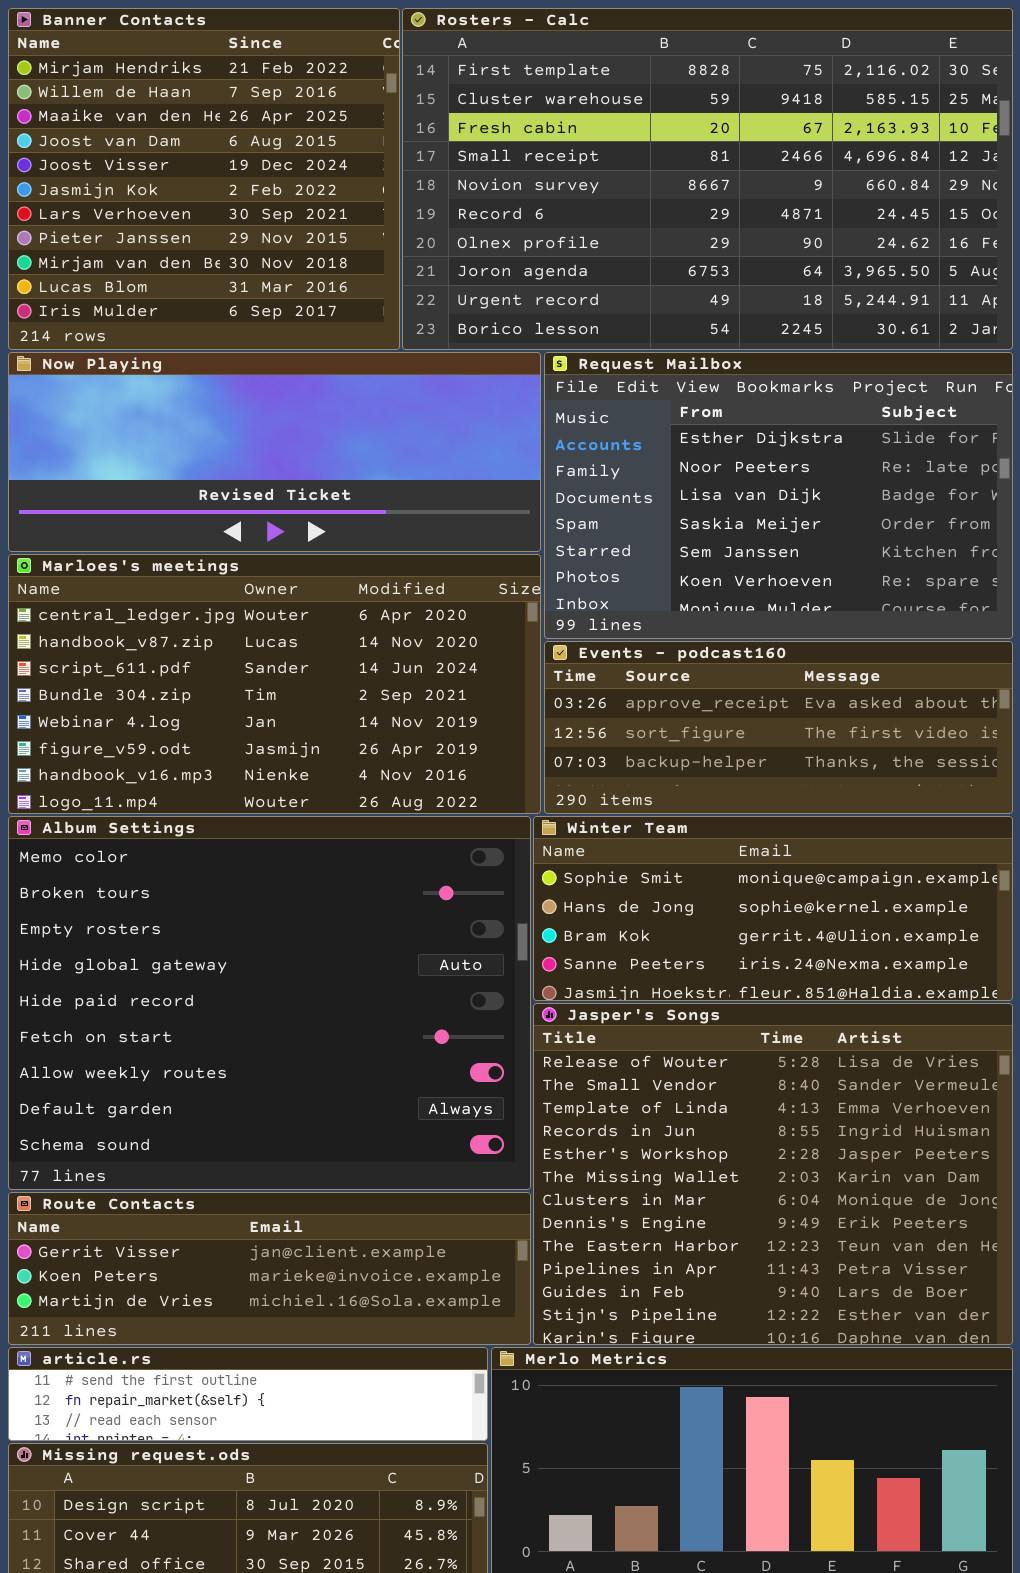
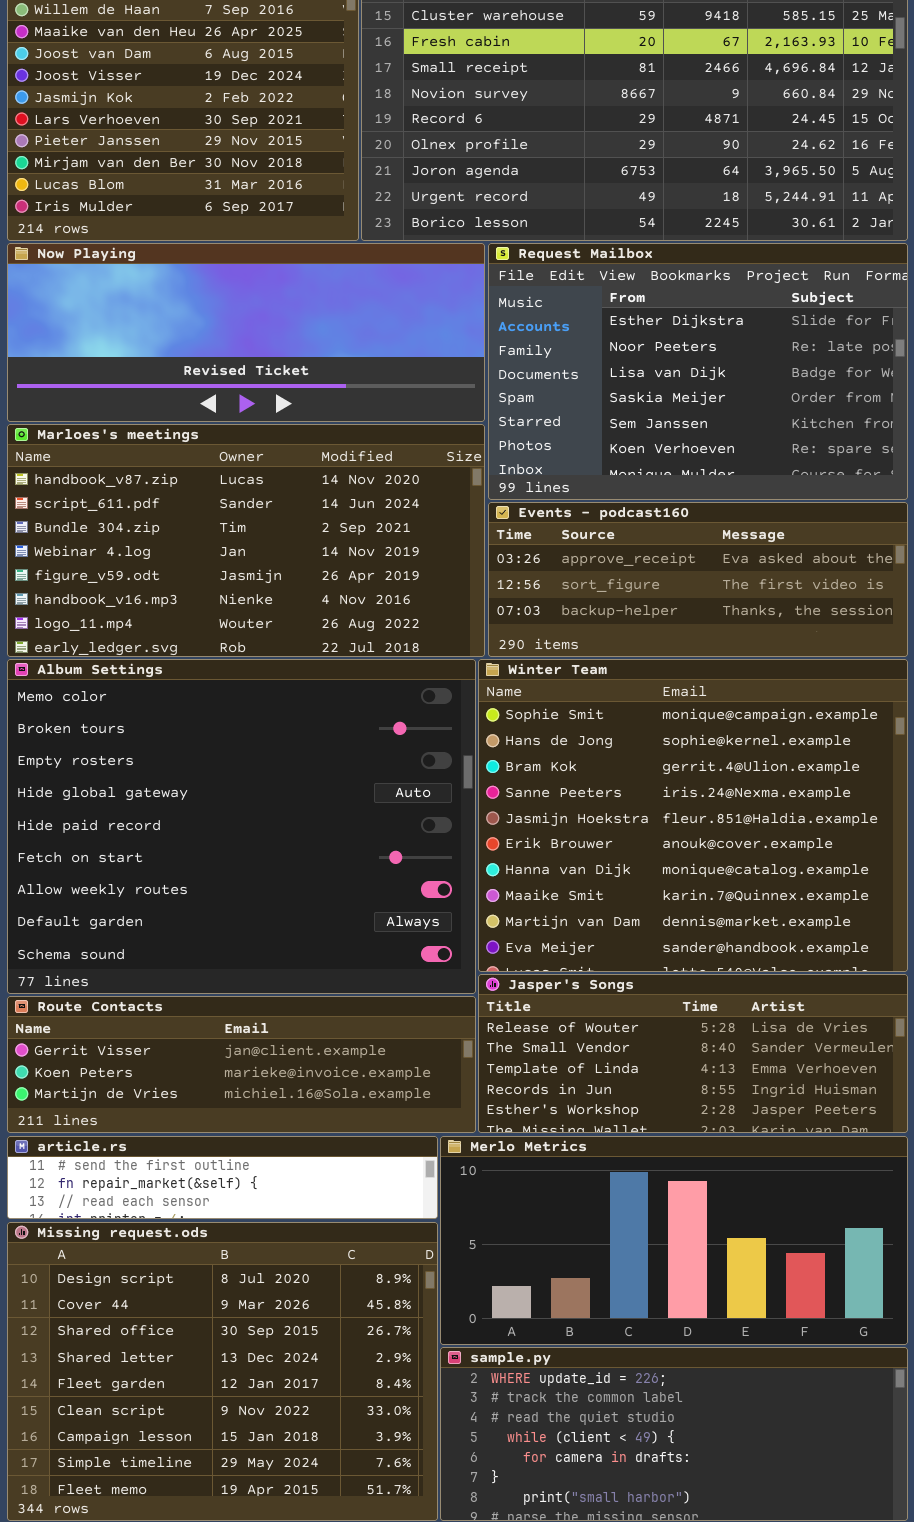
Marloes's meetings: [8,554,541,814] -> [7,424,485,657], scrolled down 1 row
Winter Team: [533,816,1013,1001] -> [478,659,908,972], resized
Jasper's Songs: [533,1003,1013,1345] -> [478,974,908,1133], resized

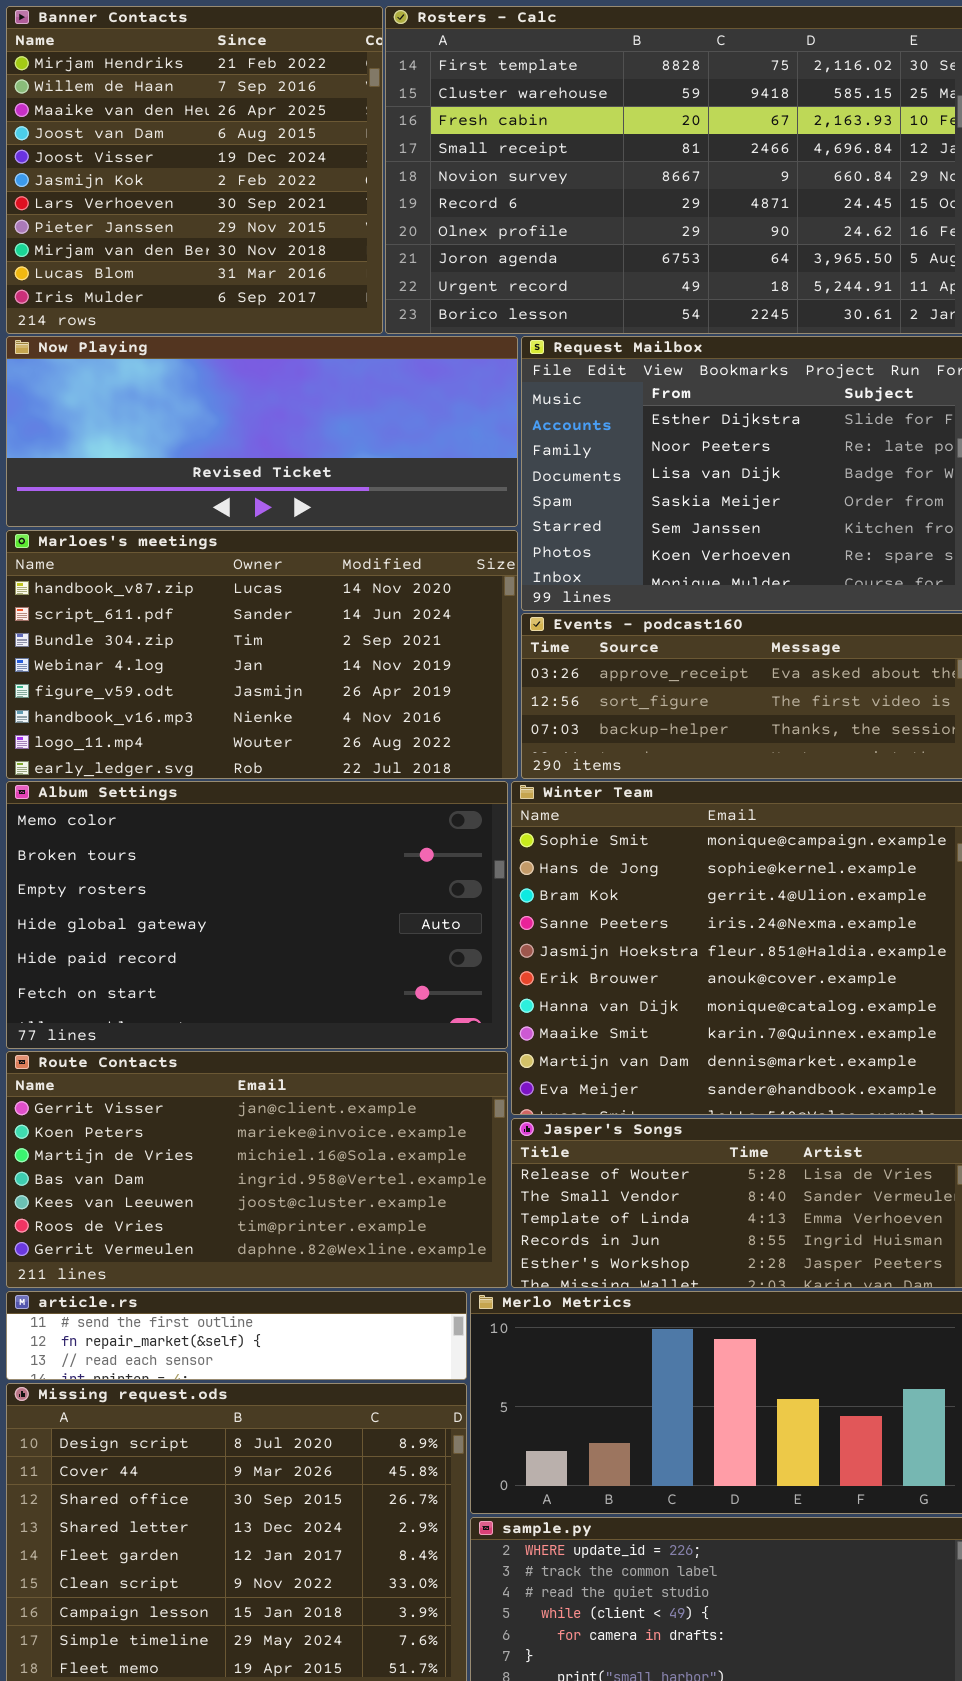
Album Settings: [7,659,476,994] -> [6,781,508,1049], resized
Route Contacts: [7,996,476,1133] -> [6,1051,508,1288], resized

